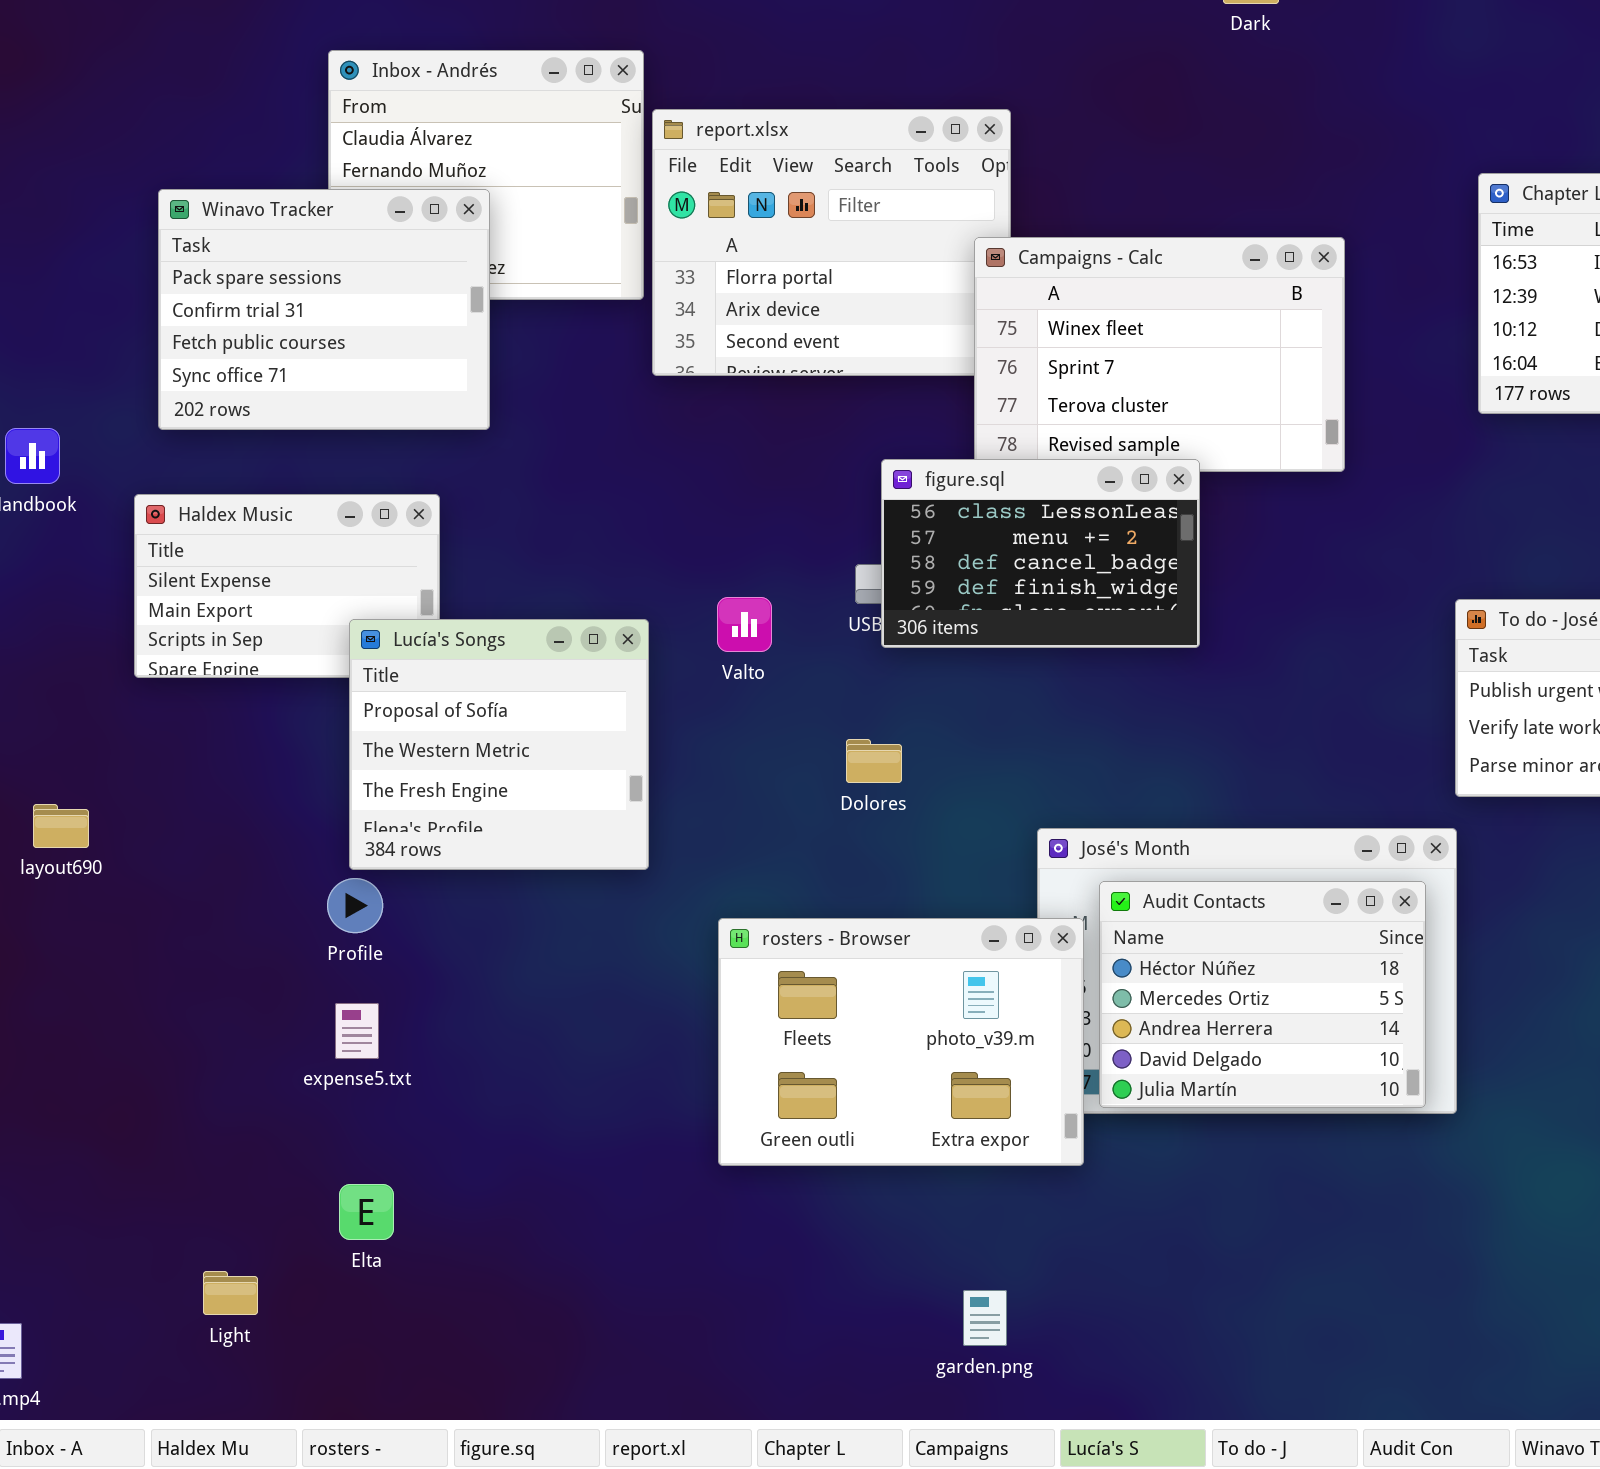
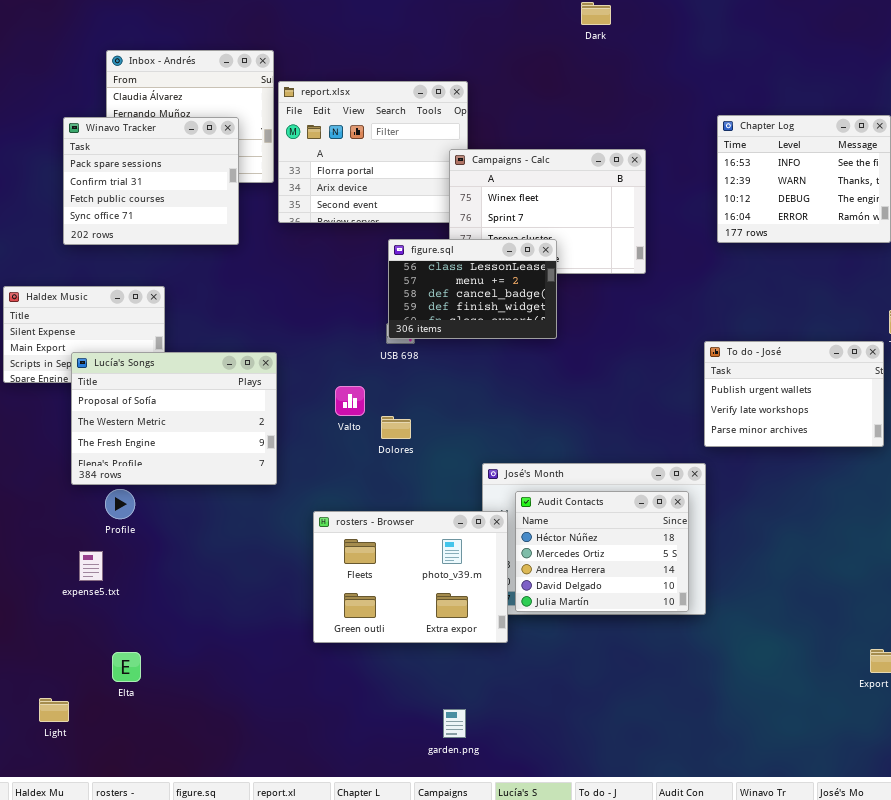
Winavo Tracker: [158,189,490,430] -> [63,117,239,245], moved
figure.sql: [881,459,1200,648] -> [388,239,557,339], moved
Valto: [717,597,772,652] -> [335,386,365,416], moved
Lucía's Songs: [349,619,649,870] -> [71,352,277,485], resized
expense5.txt: [335,1003,379,1059] -> [79,551,103,581], moved

